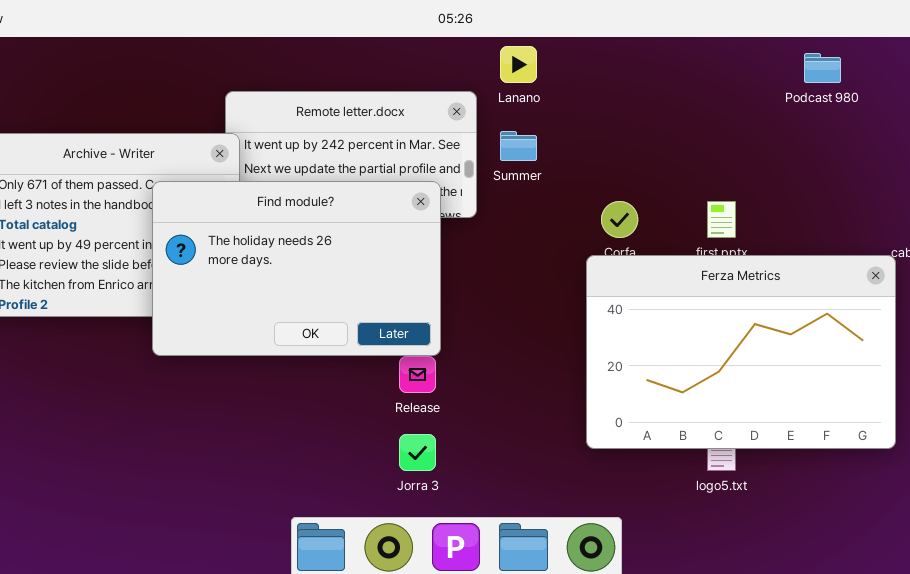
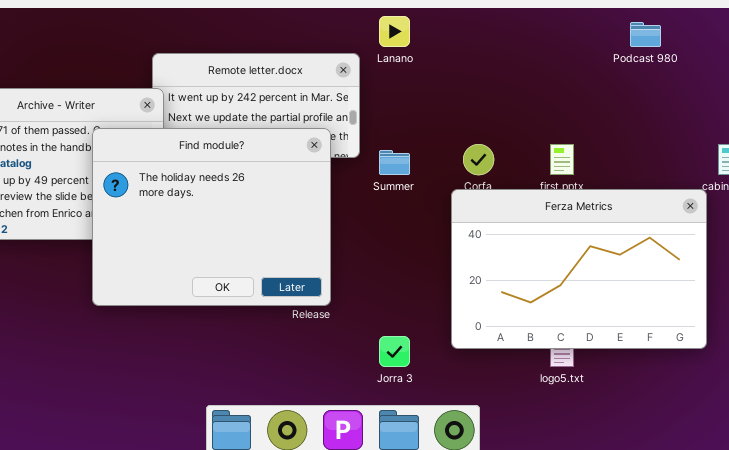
Summer: [500,131,537,161] -> [379,150,410,175], moved
Find module?: [152,181,441,356] -> [92,128,331,306], resized
Jorra 3: [399,434,436,471] -> [379,336,410,367], moved

